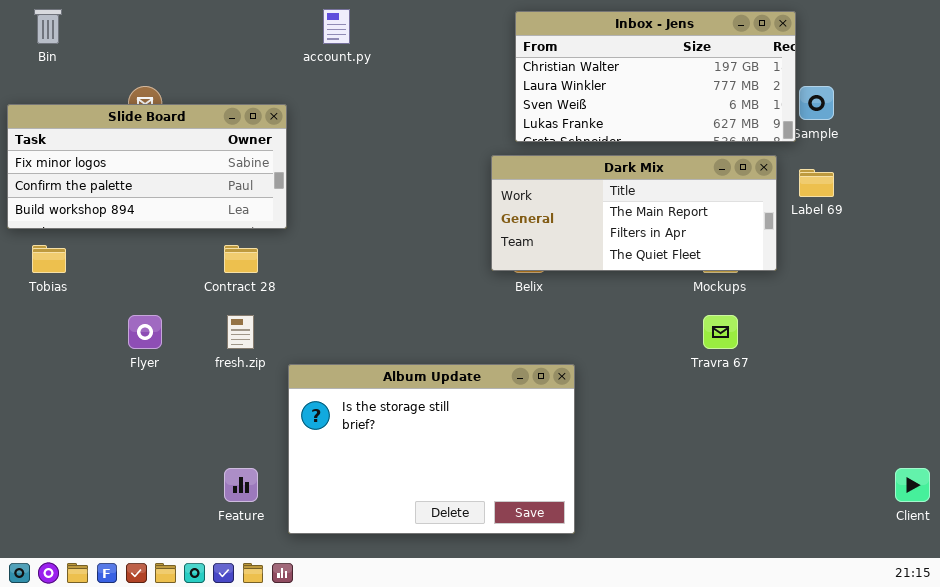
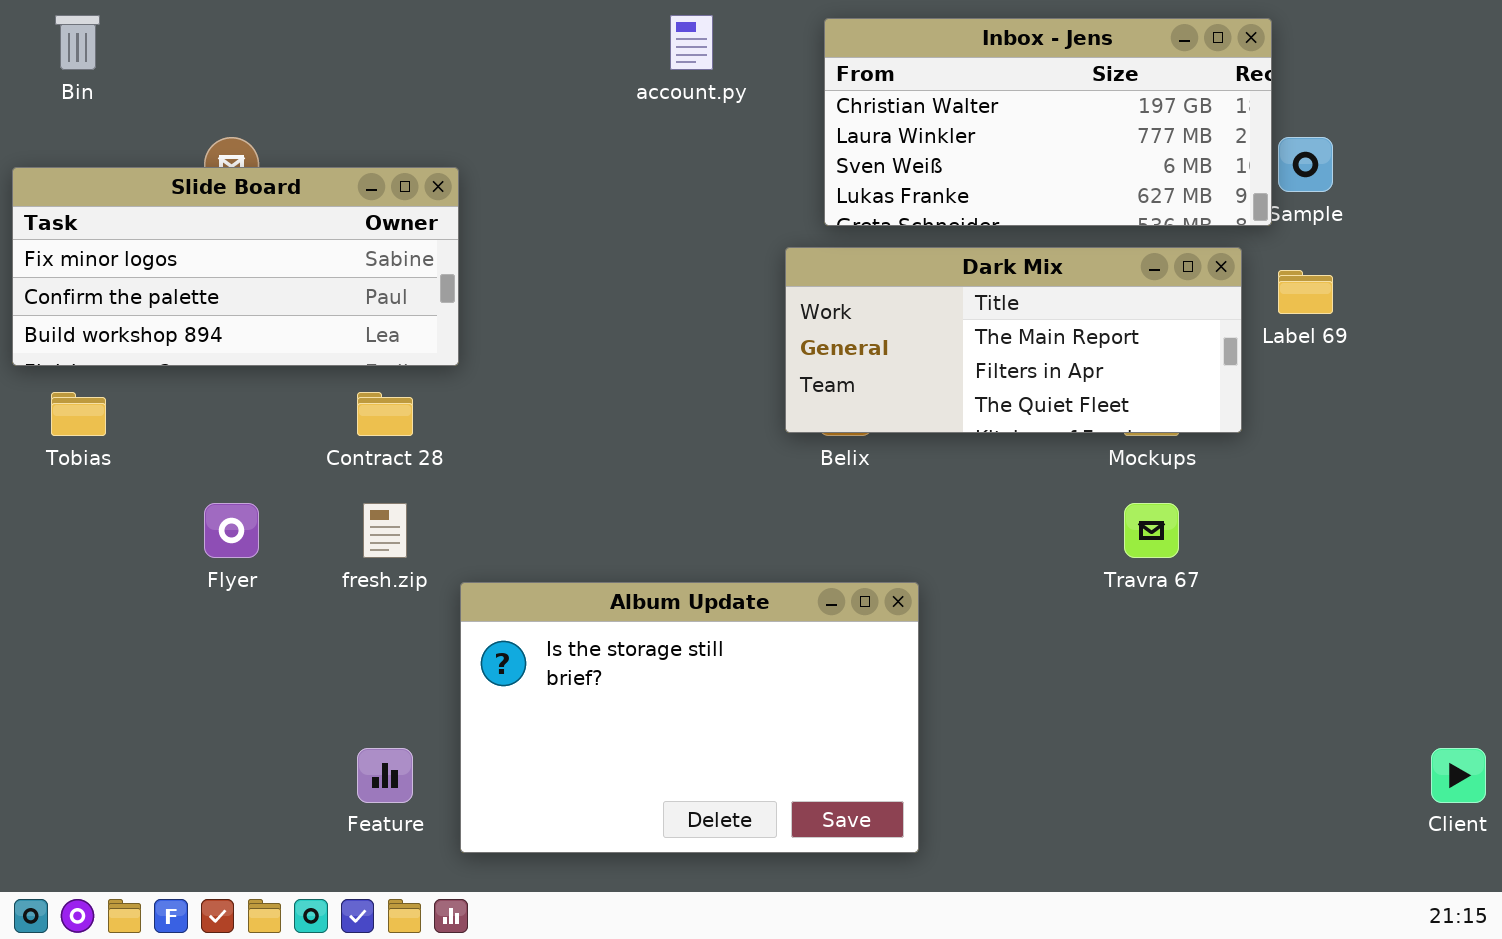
account.py: [323,9,350,44] -> [670,15,713,70], moved

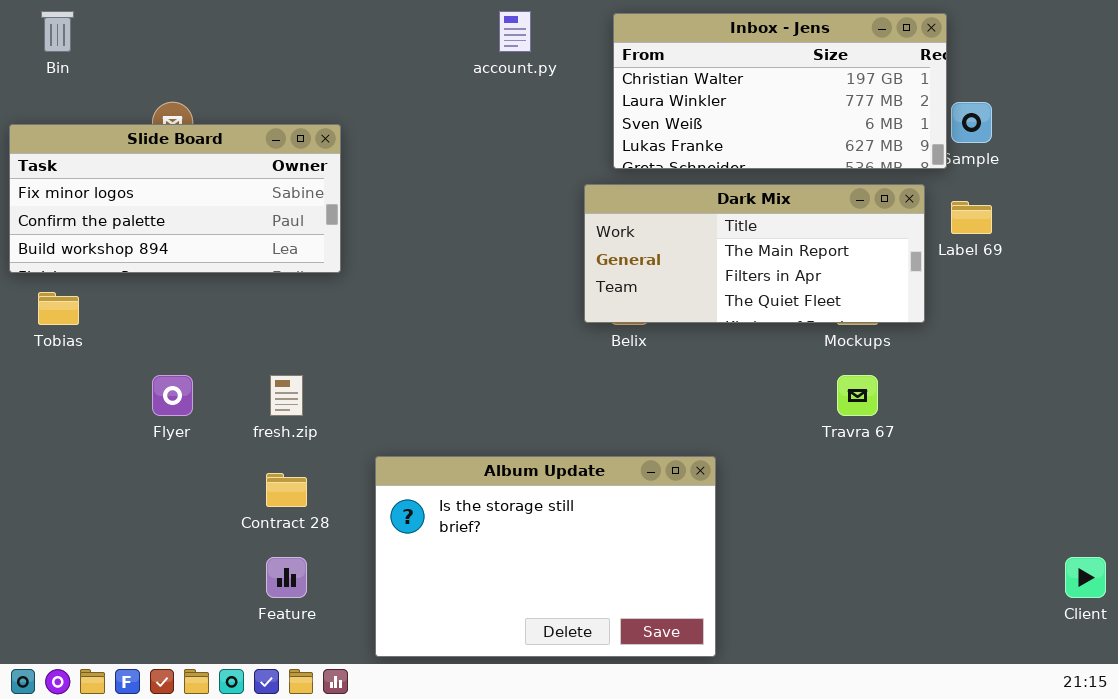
Contract 28: [357,392,413,436] -> [266,473,307,507], moved
Album Update: [460,582,919,853] -> [375,456,716,657], moved

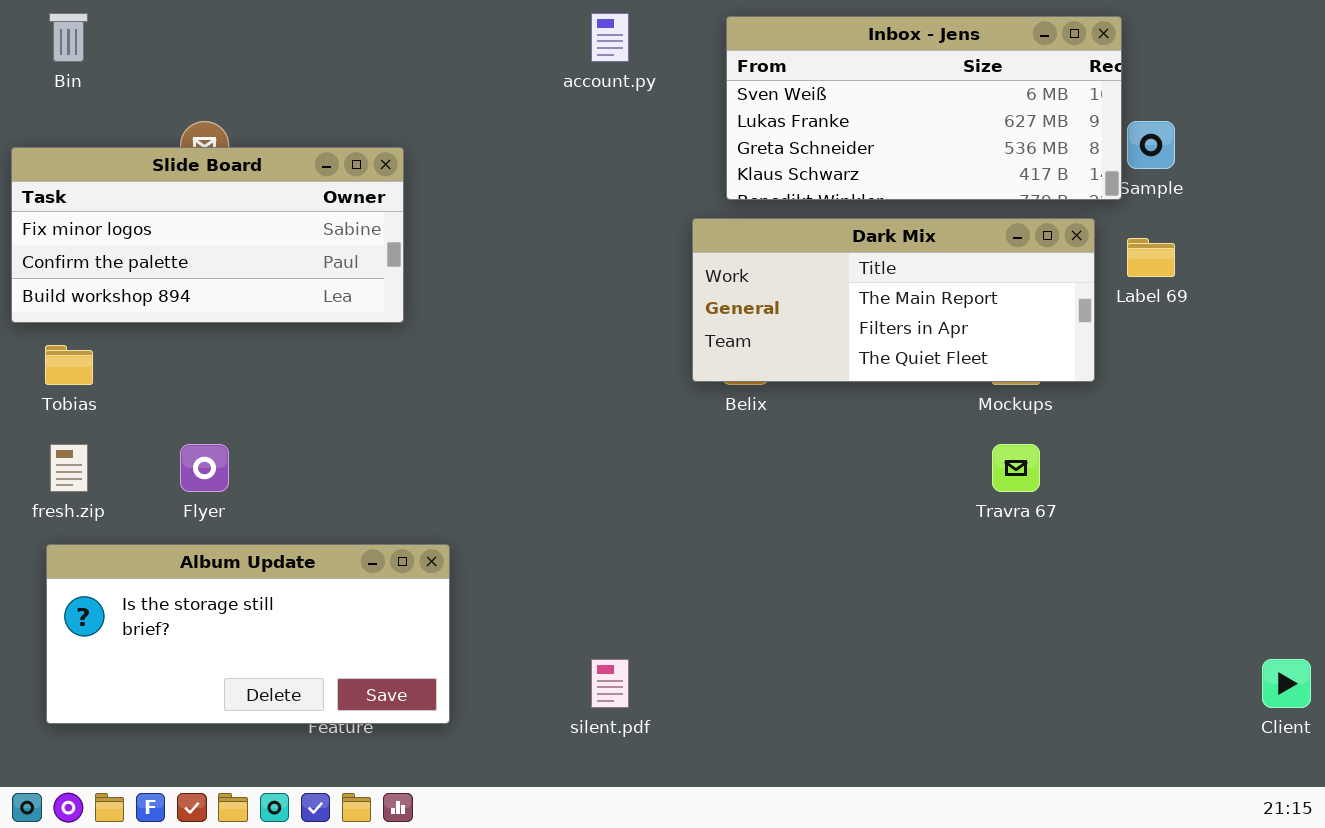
Inbox - Jens: [613,13,947,169] -> [726,16,1122,200], scrolled down 2 rows
fresh.zip: [270,375,303,416] -> [50,444,88,492], moved
Album Update: [375,456,716,657] -> [46,544,450,724], moved, resized

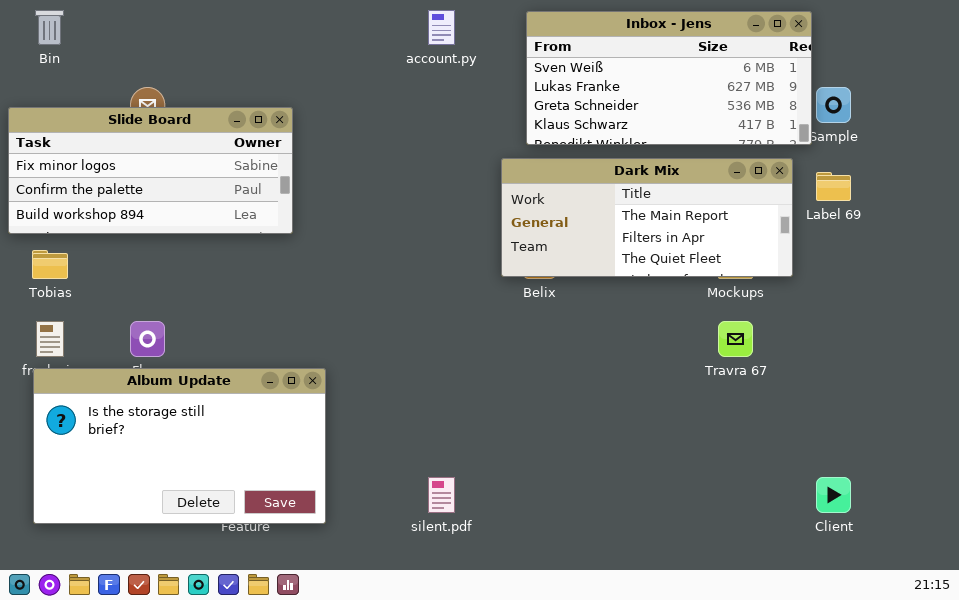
Album Update: [46,544,450,724] -> [33,368,326,524], resized
Client: [1262,659,1311,708] -> [816,477,851,513], moved

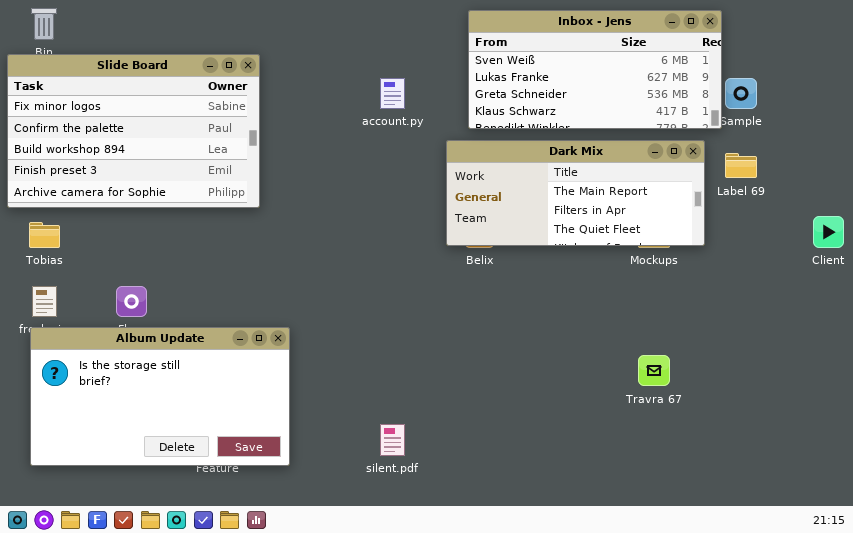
account.py: [428,10,455,45] -> [380,78,405,109], moved
Slide Board: [8,107,293,234] -> [7,54,260,208], resized
Travra 67: [718,321,753,357] -> [638,355,670,386], moved
Client: [816,477,851,513] -> [813,216,844,248], moved

